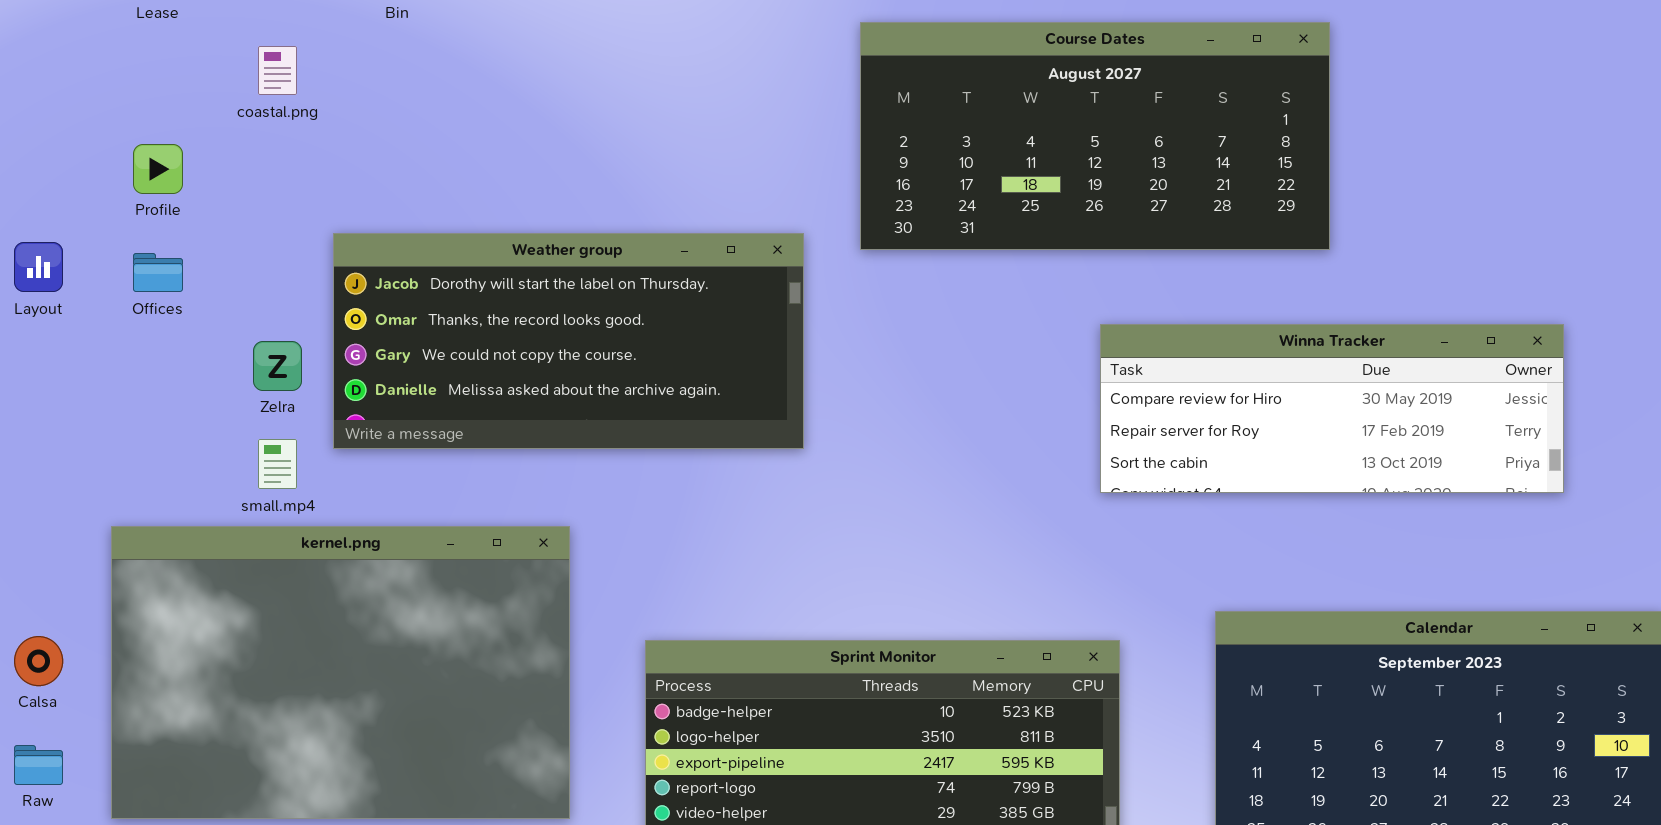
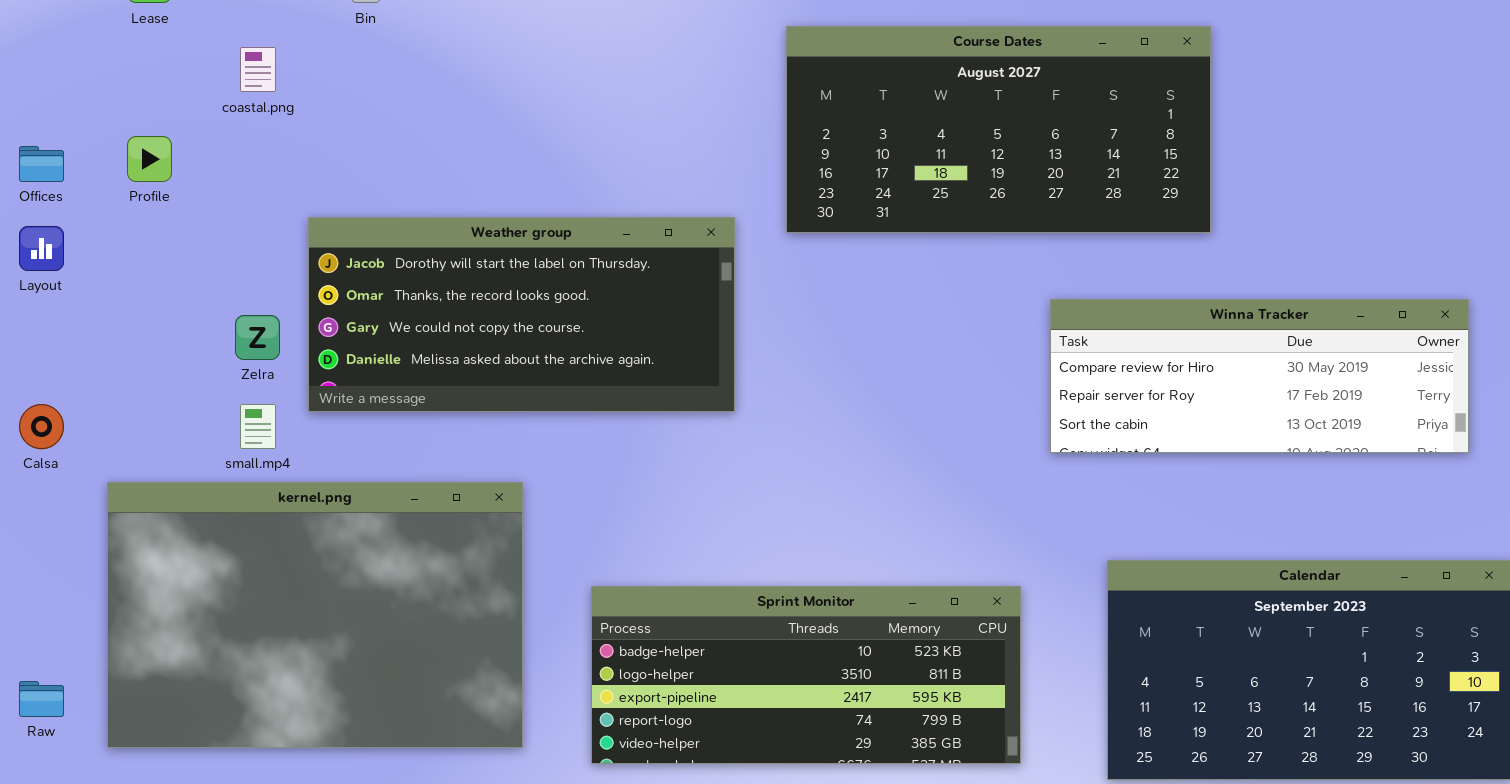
Offices: [133,253,183,292] -> [19,146,64,182], moved
Winna Tracker: [1100,324,1564,493] -> [1050,299,1469,453], moved
Calsa: [14,636,63,686] -> [19,404,64,449], moved

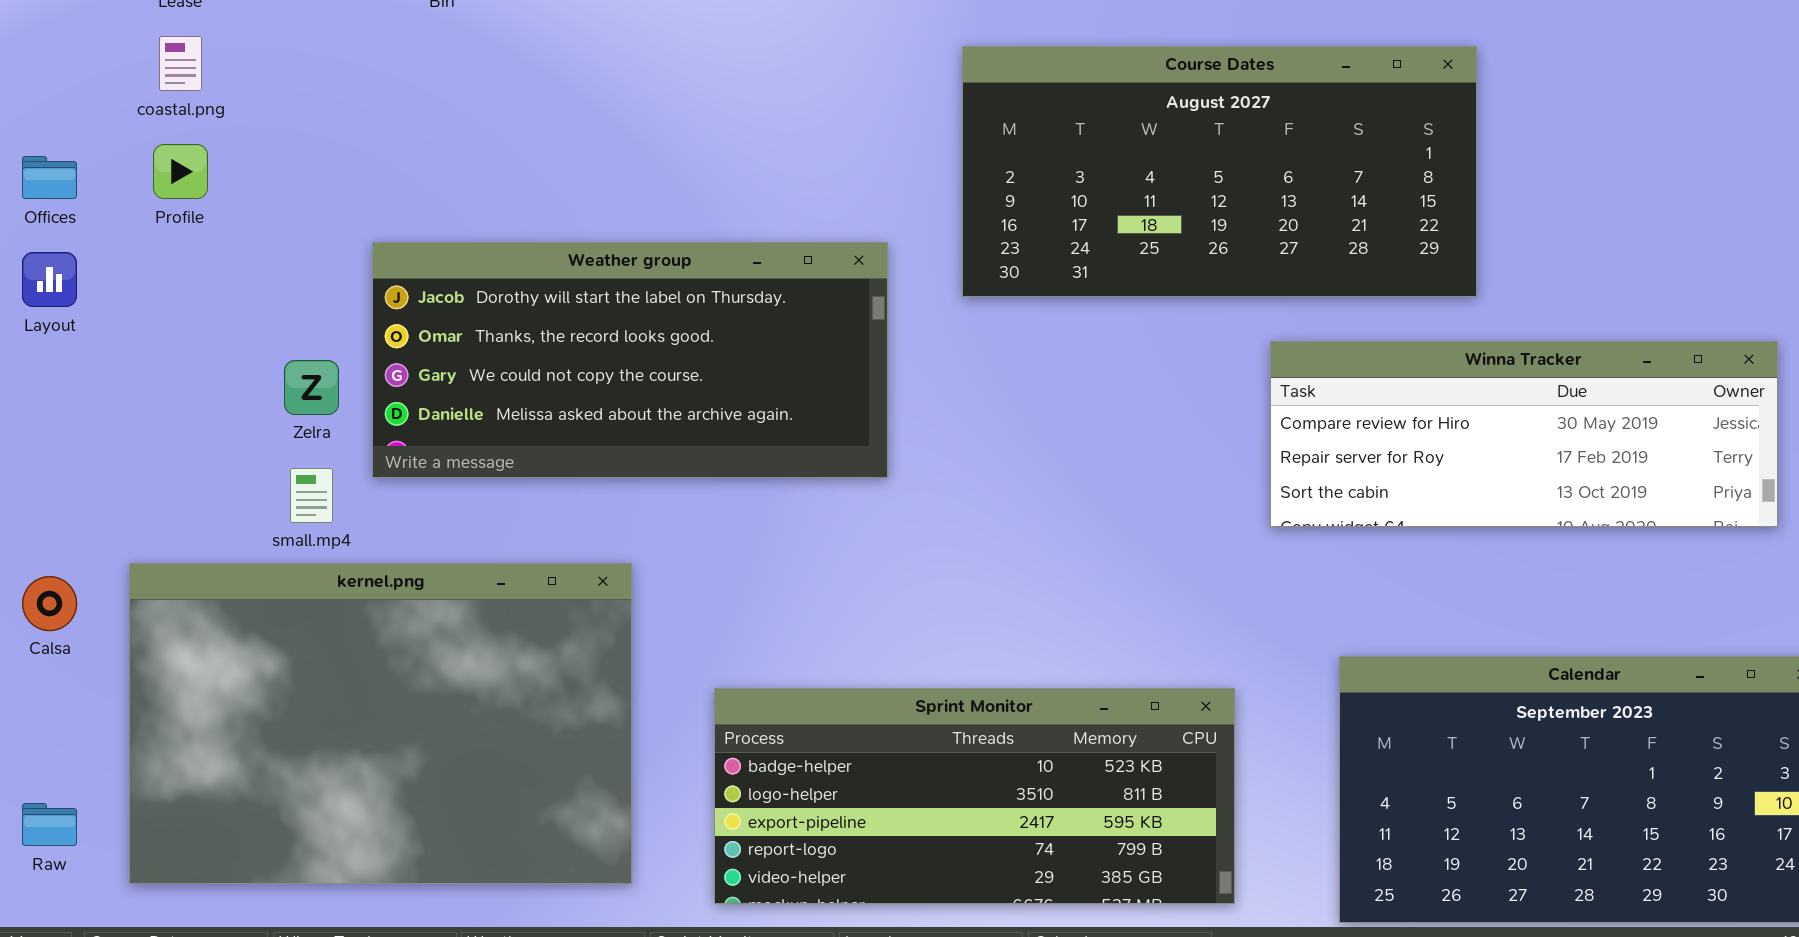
Course Dates: [786,26,1211,233] -> [962,46,1477,297], moved
coastal.png: [240,47,276,92] -> [159,36,202,91], moved
Calsa: [19,404,64,449] -> [22,576,77,631], moved

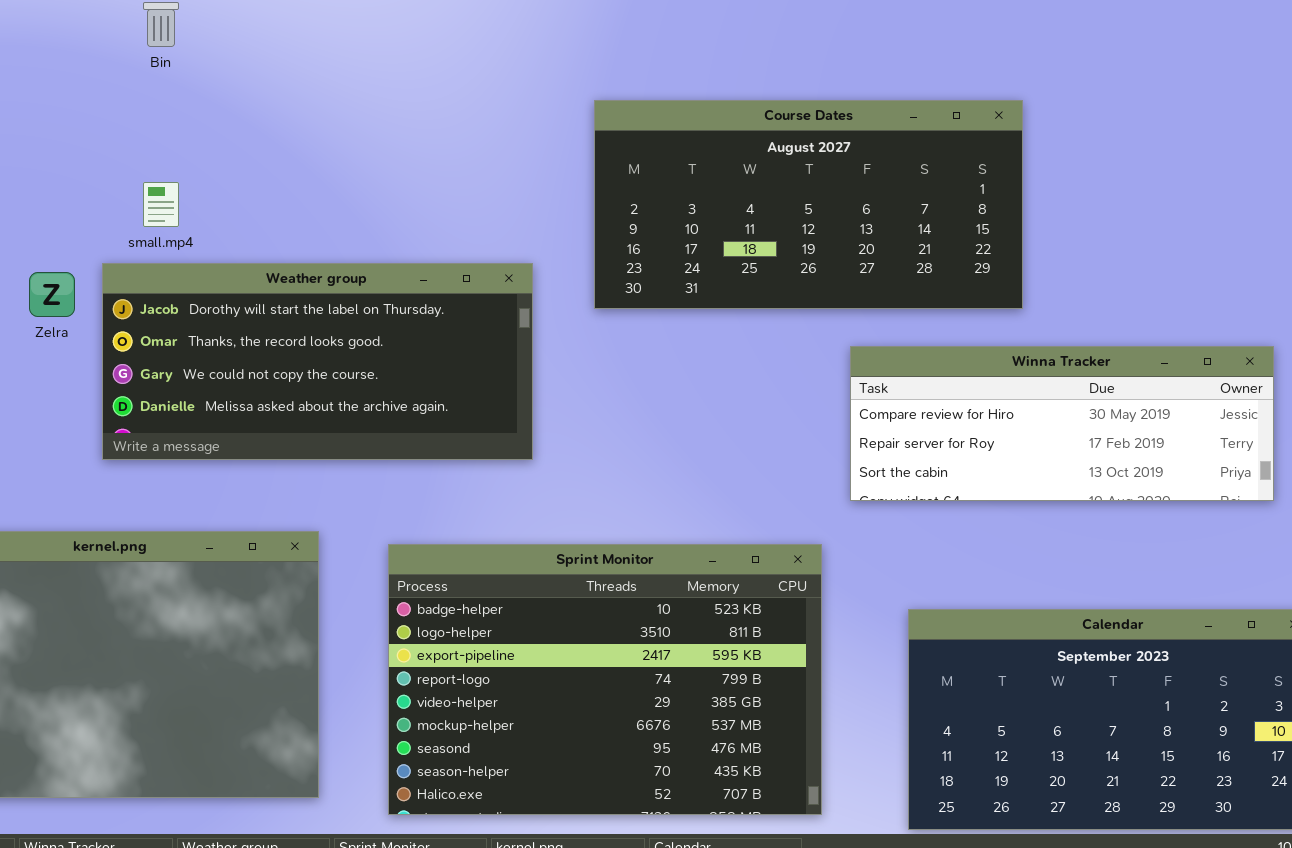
Zelra: [284,360,339,415] -> [29,272,75,317], moved
small.mp4: [290,468,333,523] -> [143,182,179,227], moved
Sprint Monitor: [714,688,1235,904] -> [388,544,822,815], resized

